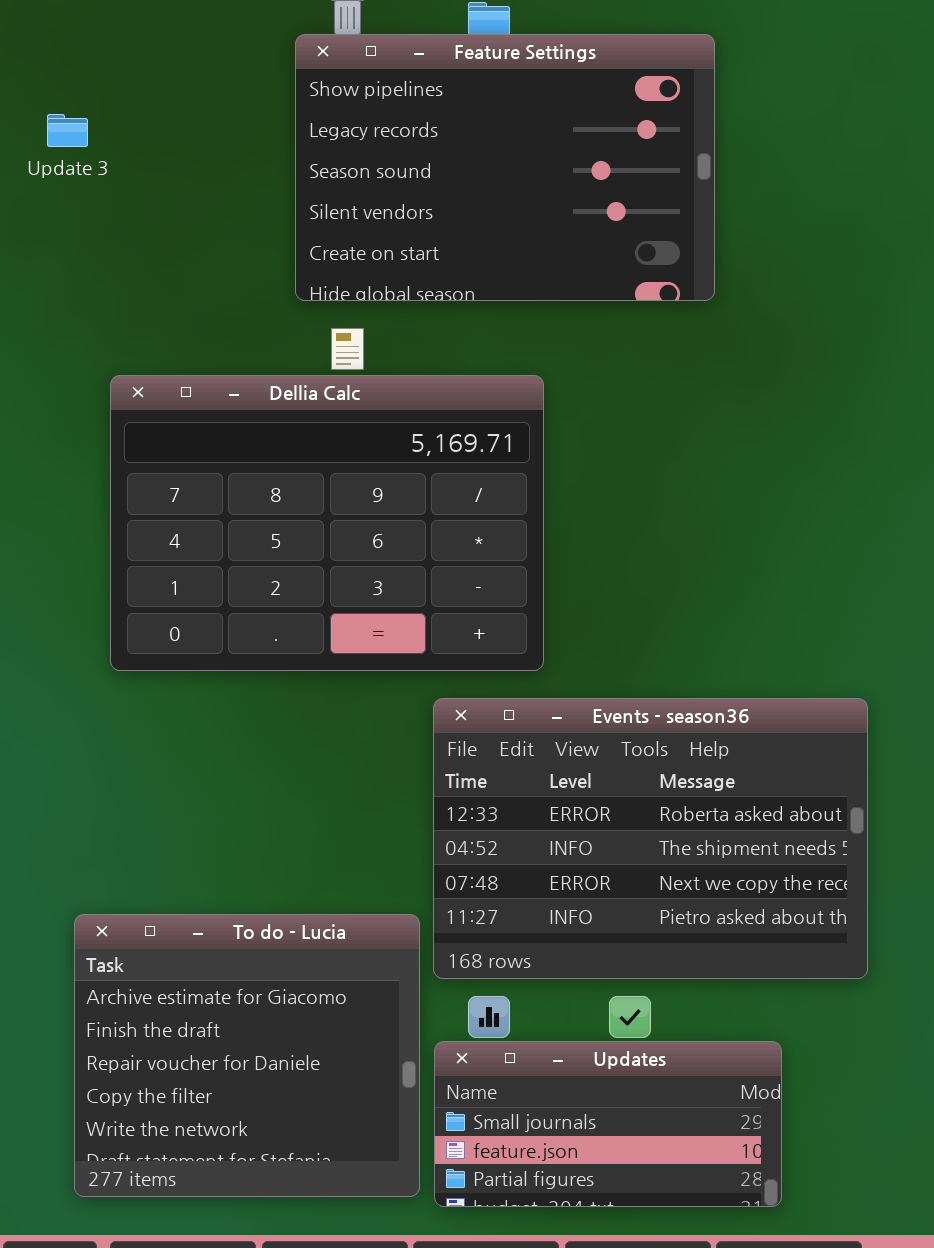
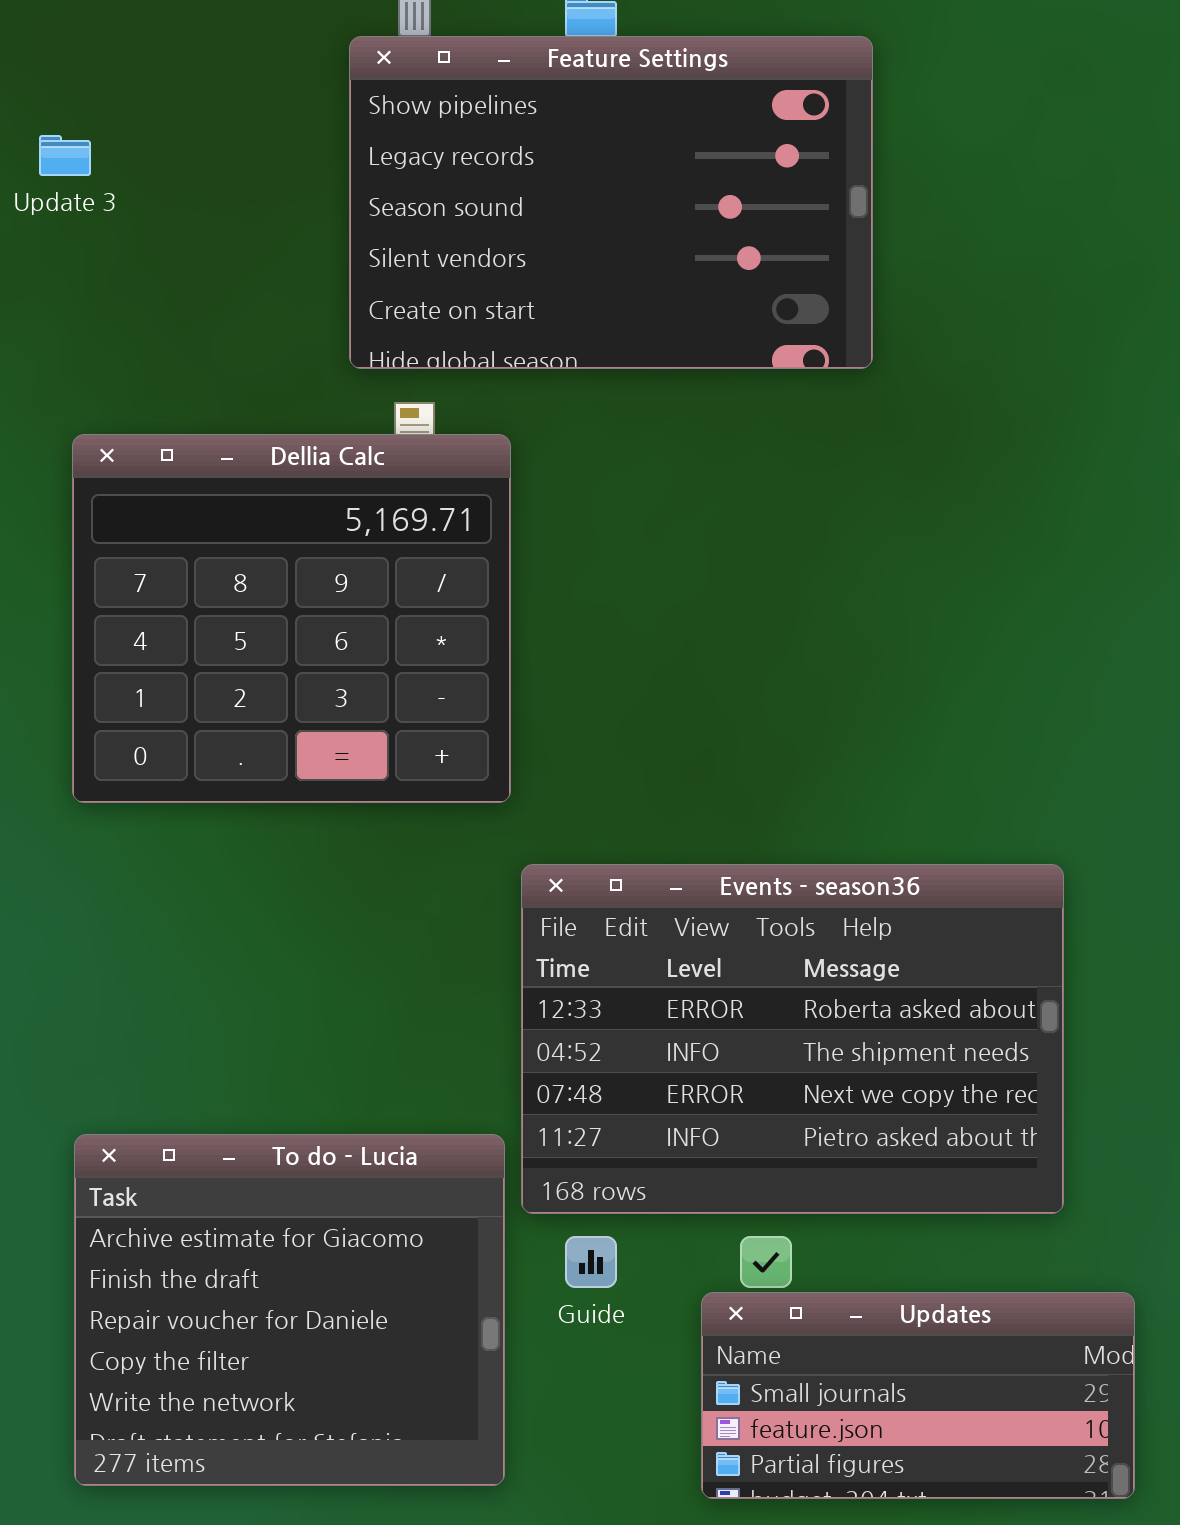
Dellia Calc: [110,375,544,671] -> [72,434,511,803], moved, resized
Updates: [434,1041,782,1207] -> [701,1292,1135,1499], moved

